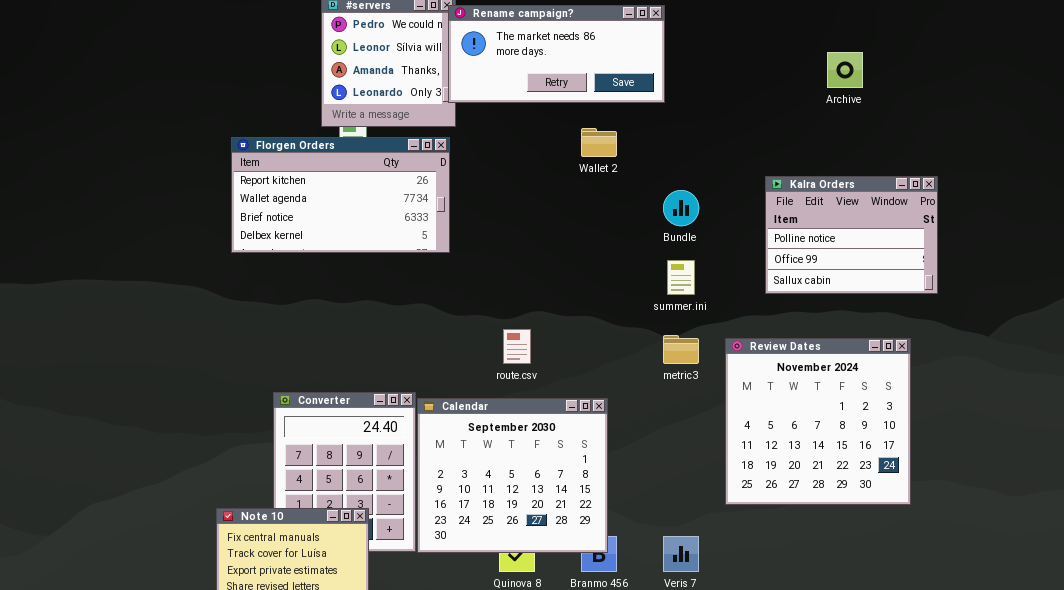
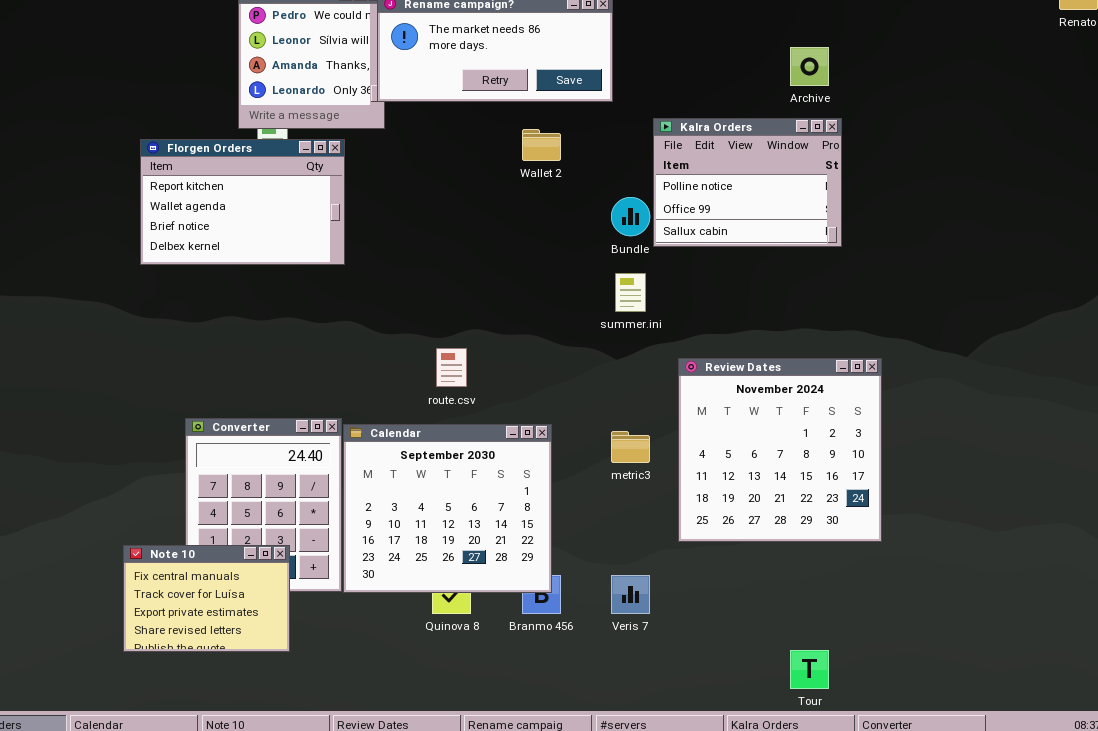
Florgen Orders: [231,137,450,253] -> [140,139,345,265], resized
Kalra Orders: [765,176,938,294] -> [653,118,842,247], moved
metric3: [663,335,699,364] -> [611,431,650,463], moved

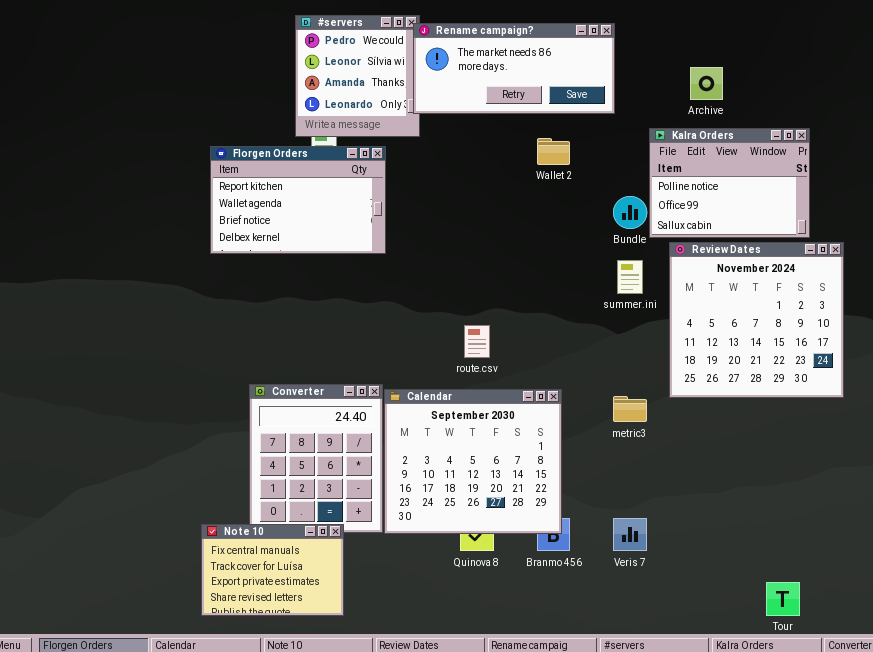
Archive: [790,47,829,86] -> [690,67,723,100], moved
Review Dates: [678,358,882,542] -> [669,242,844,398], moved
Note 10: [123,545,290,652] -> [201,524,344,616], moved

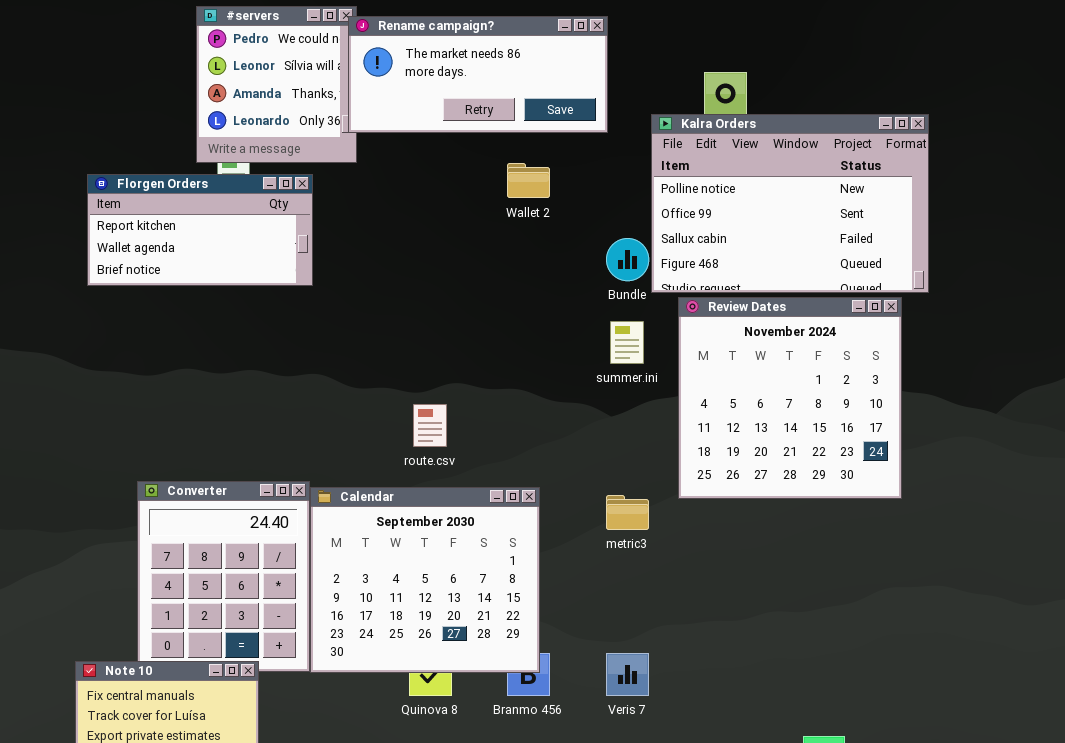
Kalra Orders: [649,128,810,238] -> [651,114,929,293], resized
Florgen Orders: [210,146,386,254] -> [87,174,313,286], resized

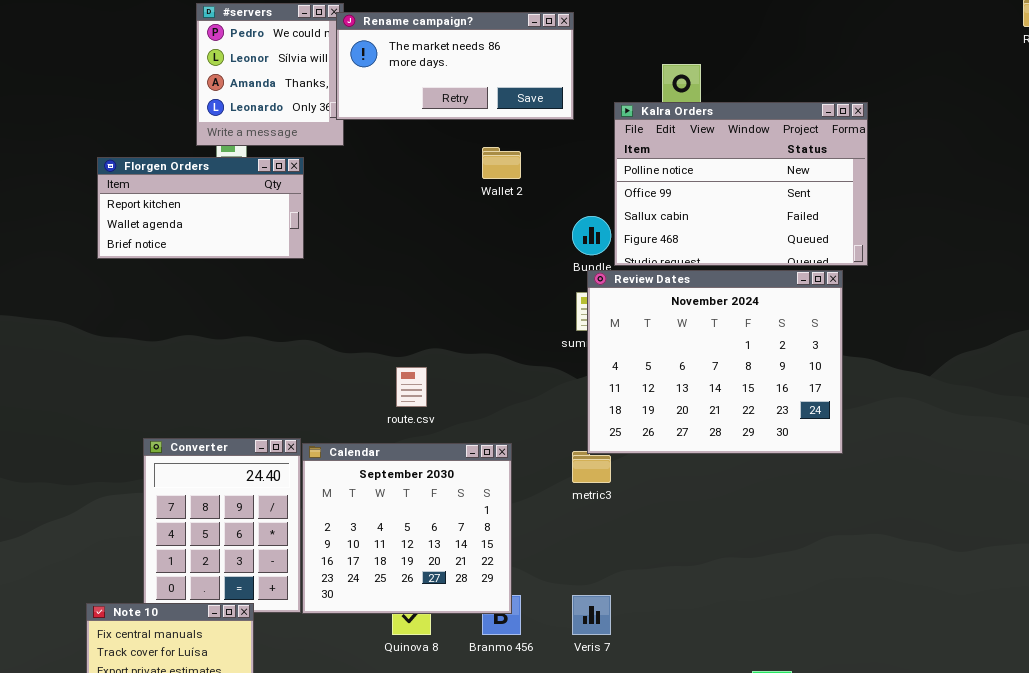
Review Dates: [678,297,902,499] -> [587,270,843,454], resized

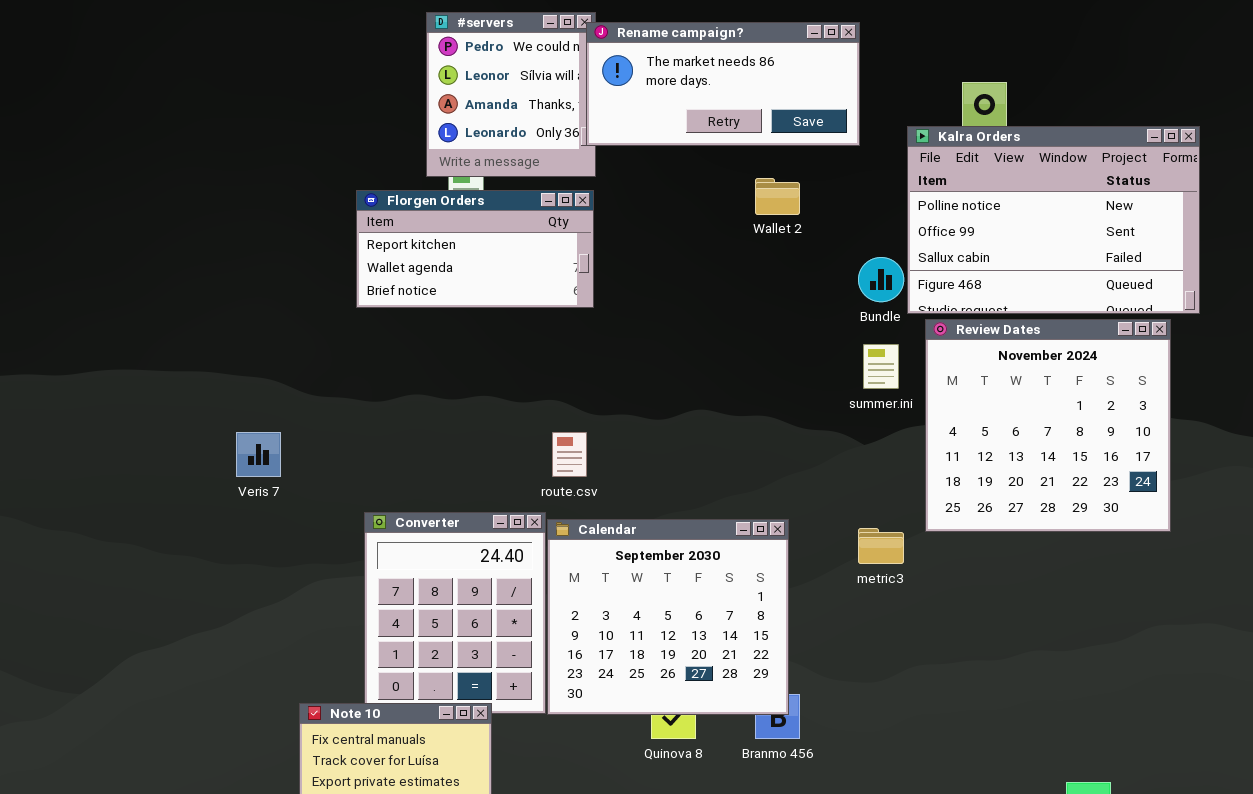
Florgen Orders: [97,157,304,259] -> [356,190,594,308], moved
Review Dates: [587,270,843,454] -> [925,319,1171,532], resized
route.csv: [396,367,427,407] -> [552,432,587,477], moved
Veris 7: [572,595,611,635] -> [236,432,281,477], moved

